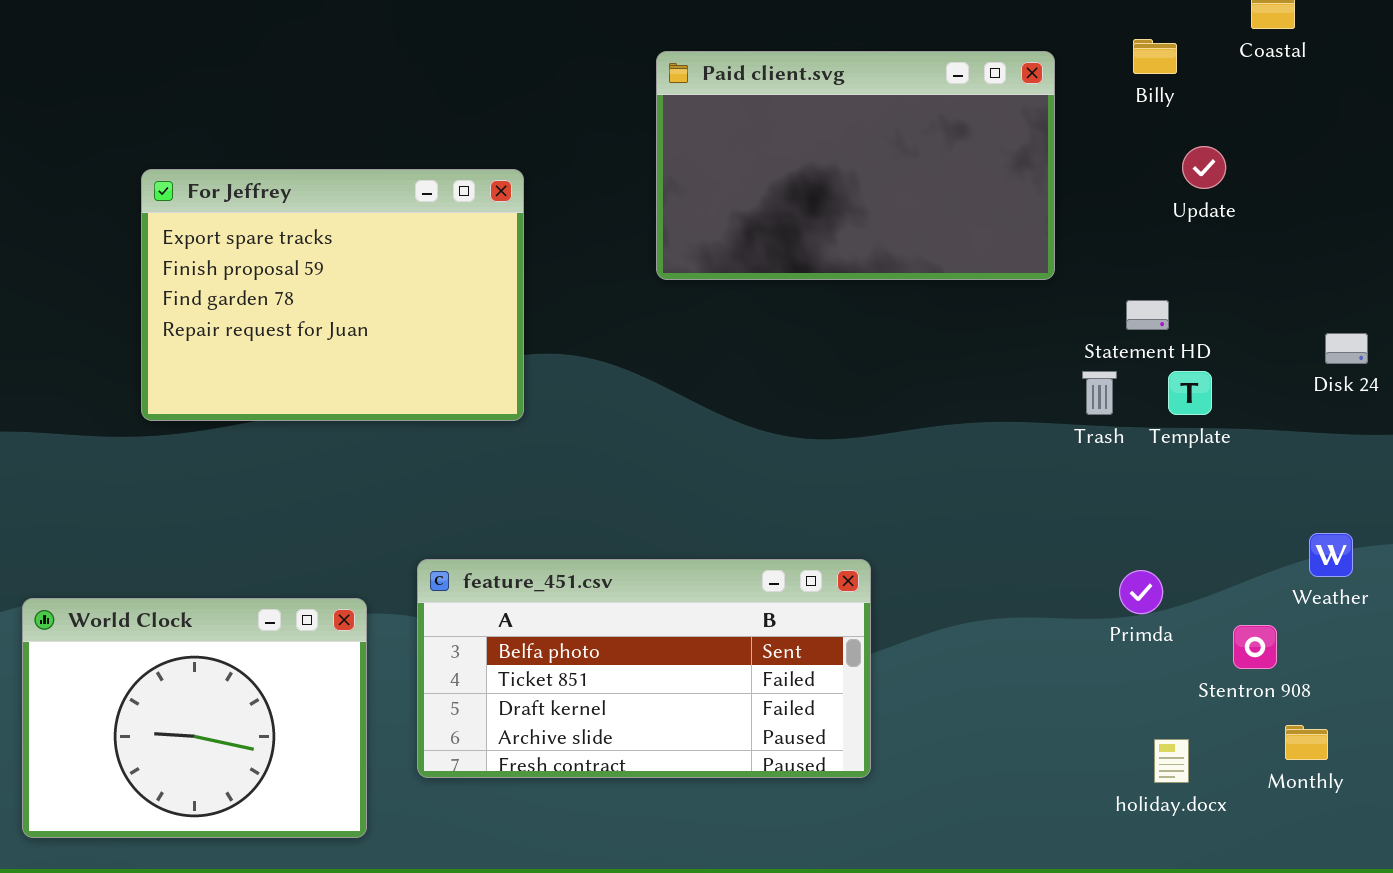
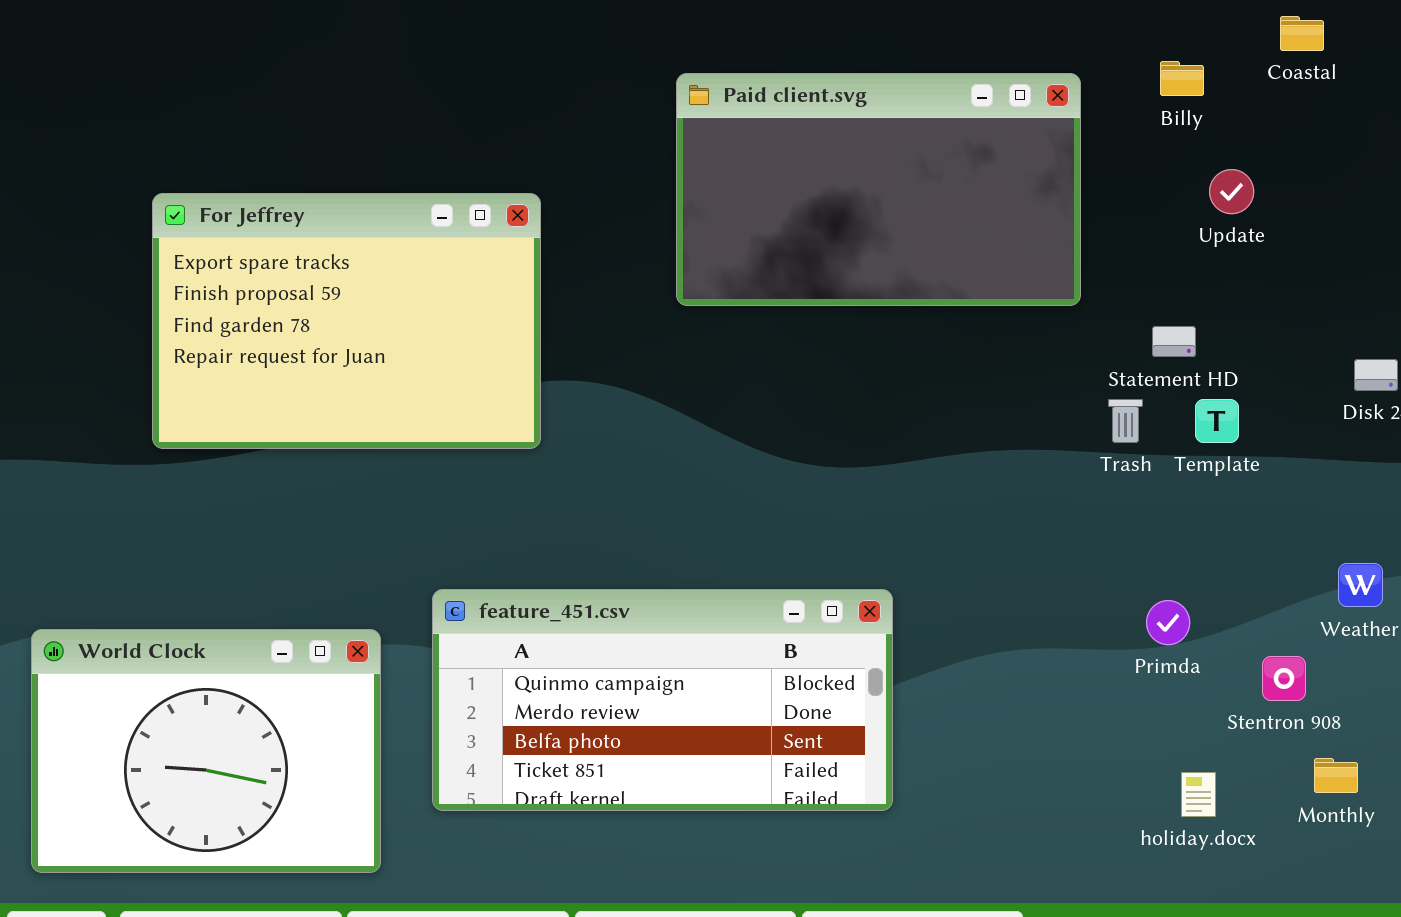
feature_451.csv: [417,559,871,778] -> [432,589,893,811], scrolled up 2 rows

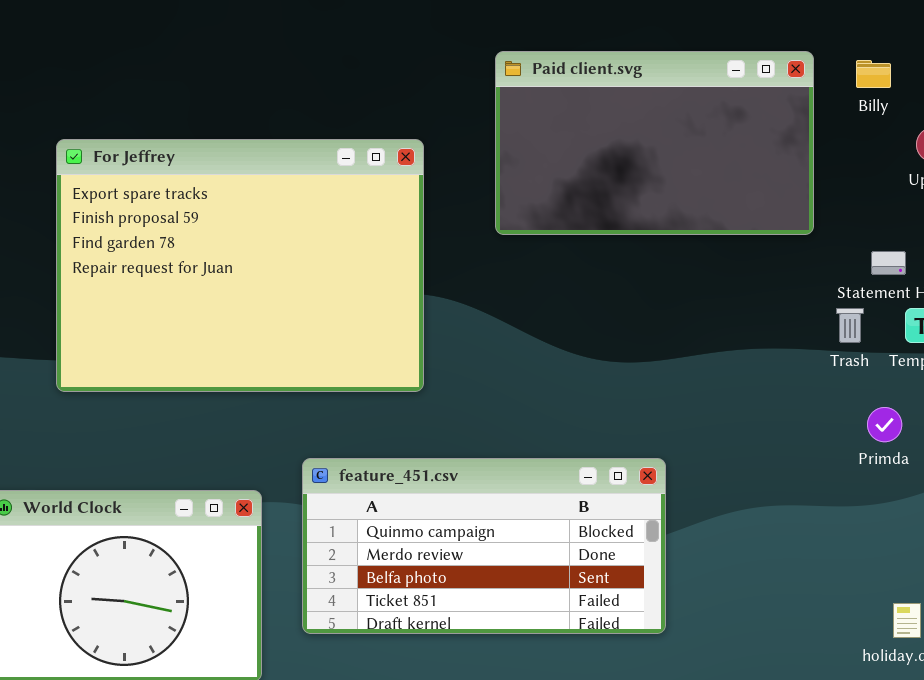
Billy: [1160,61,1204,96] -> [856,60,891,88], moved
For Jeffrey: [152,193,541,449] -> [56,139,424,392], moved, resized
Primda: [1146,600,1190,645] -> [867,407,902,442], moved

